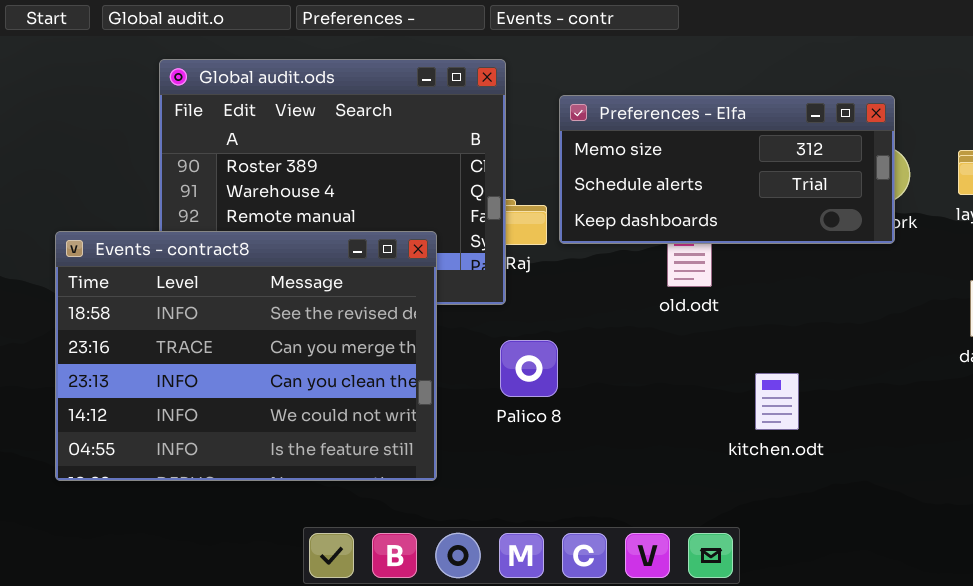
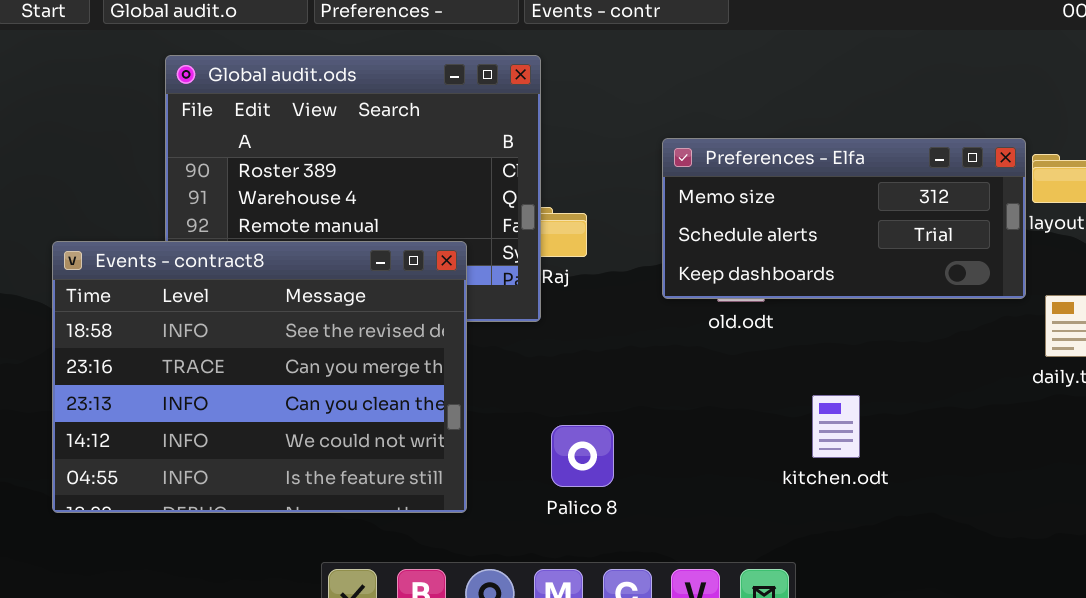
Preferences - Elfa: [559,95,895,244] -> [662,138,1026,299], moved
Palico 8: [500,340,558,397] -> [551,425,614,487], moved

